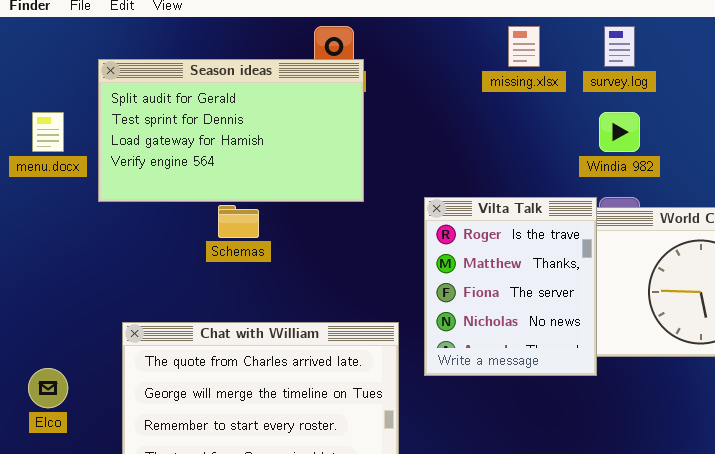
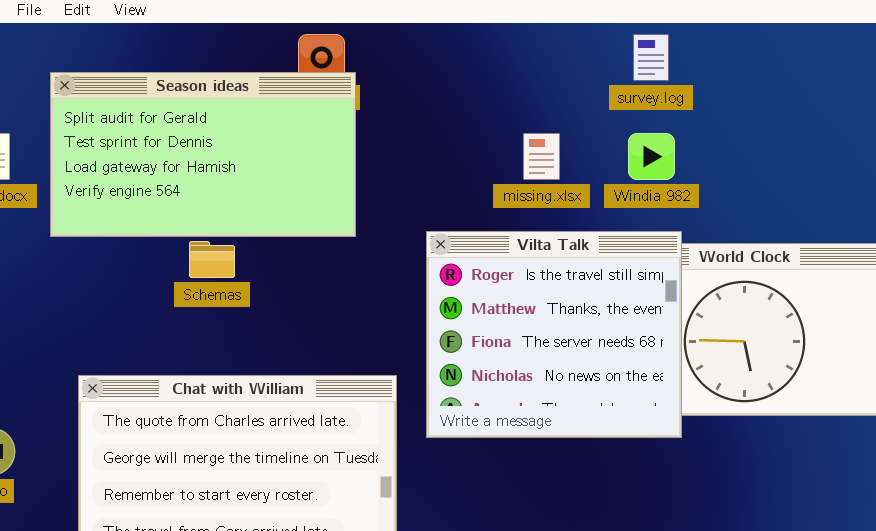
missing.xlsx: [508,26,540,67] -> [523,133,560,180], moved
Vilta Talk: [424,197,597,376] -> [426,231,682,438], resized

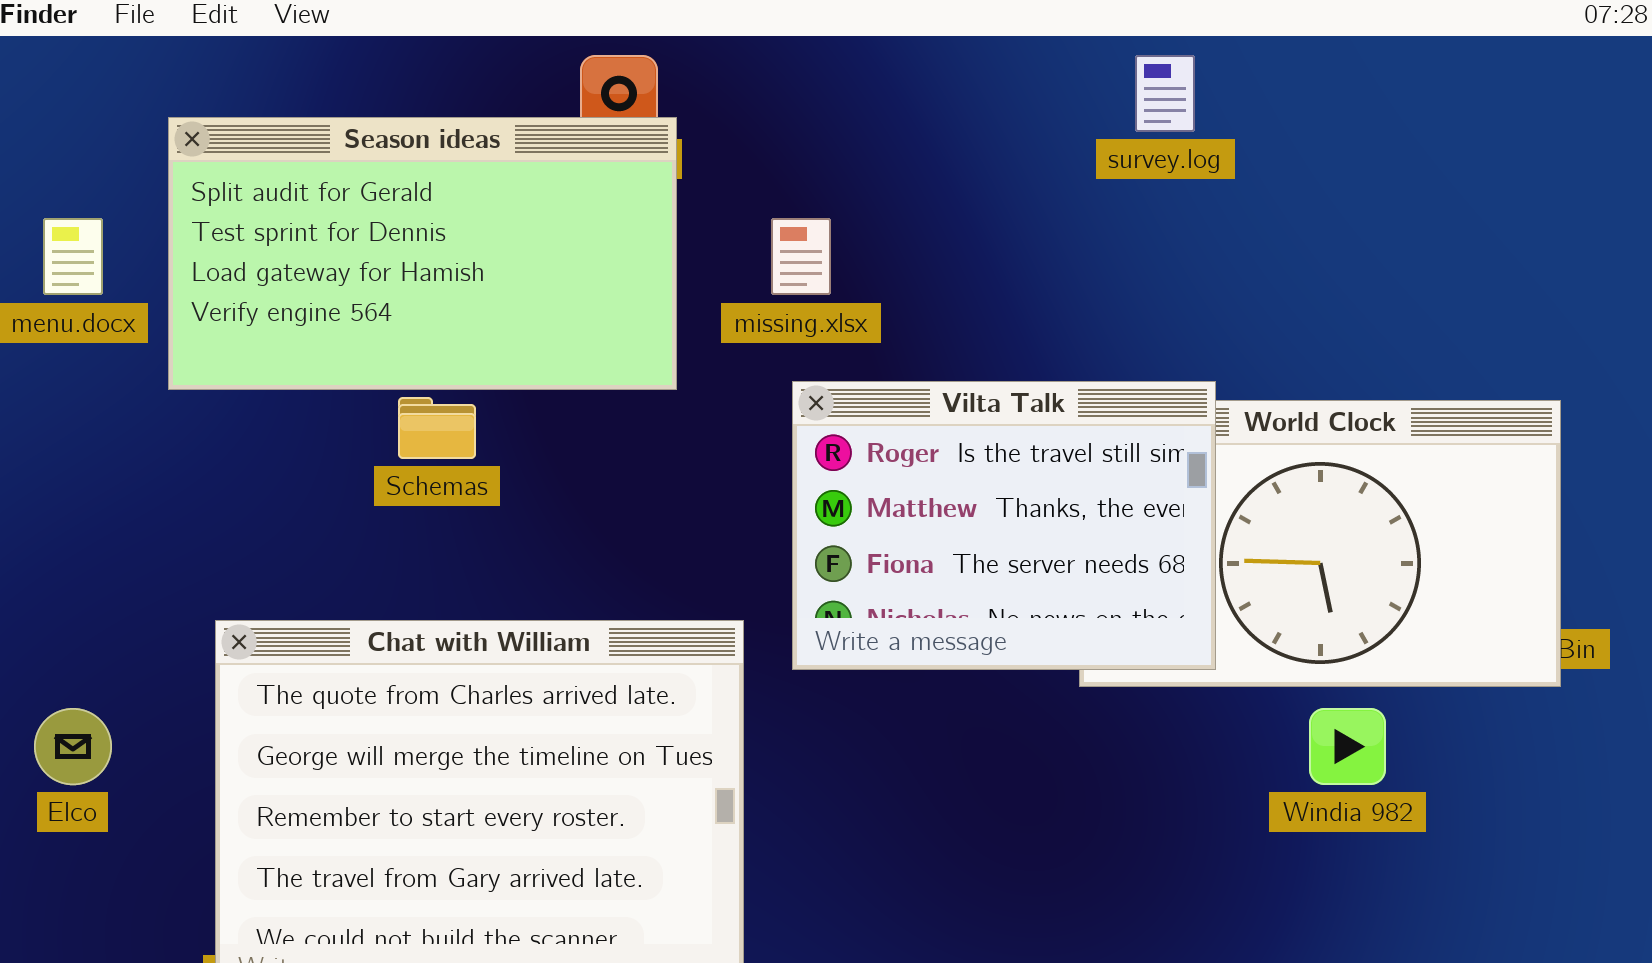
missing.xlsx: [523,133,560,180] -> [771,218,831,295], moved
Windia 982: [628,133,675,180] -> [1309,708,1386,785], moved
Vilta Talk: [426,231,682,438] -> [792,381,1216,670], resized

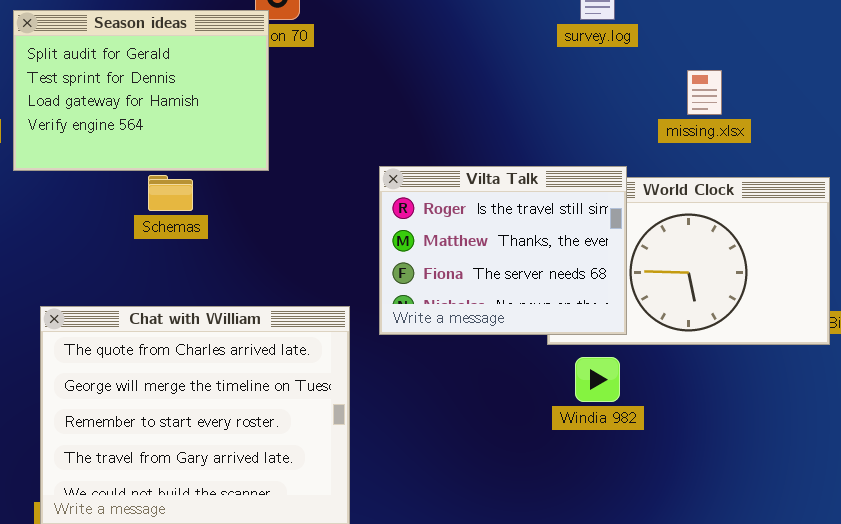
Season ideas: [168,117,677,390] -> [13,10,269,171], resized
missing.xlsx: [771,218,831,295] -> [687,70,722,115], moved
Windia 982: [1309,708,1386,785] -> [575,357,620,402], moved

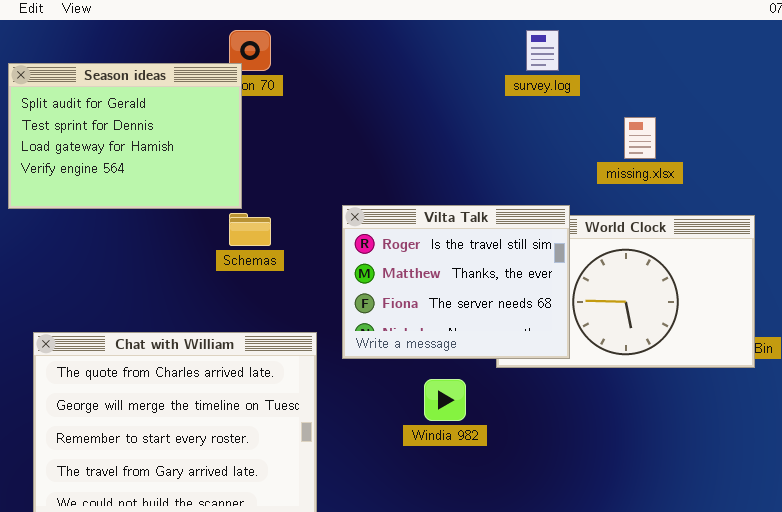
Schemas: [148,175,193,211] -> [229,213,271,246], moved
Windia 982: [575,357,620,402] -> [424,379,466,421], moved

